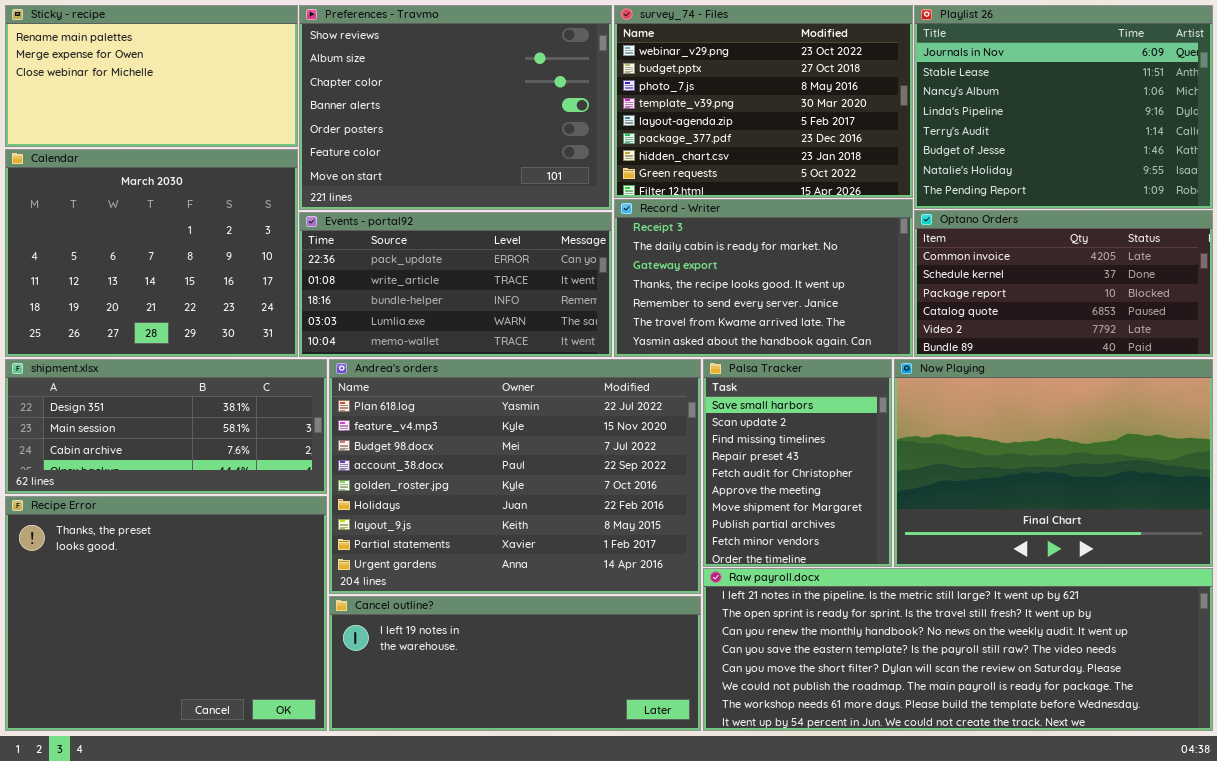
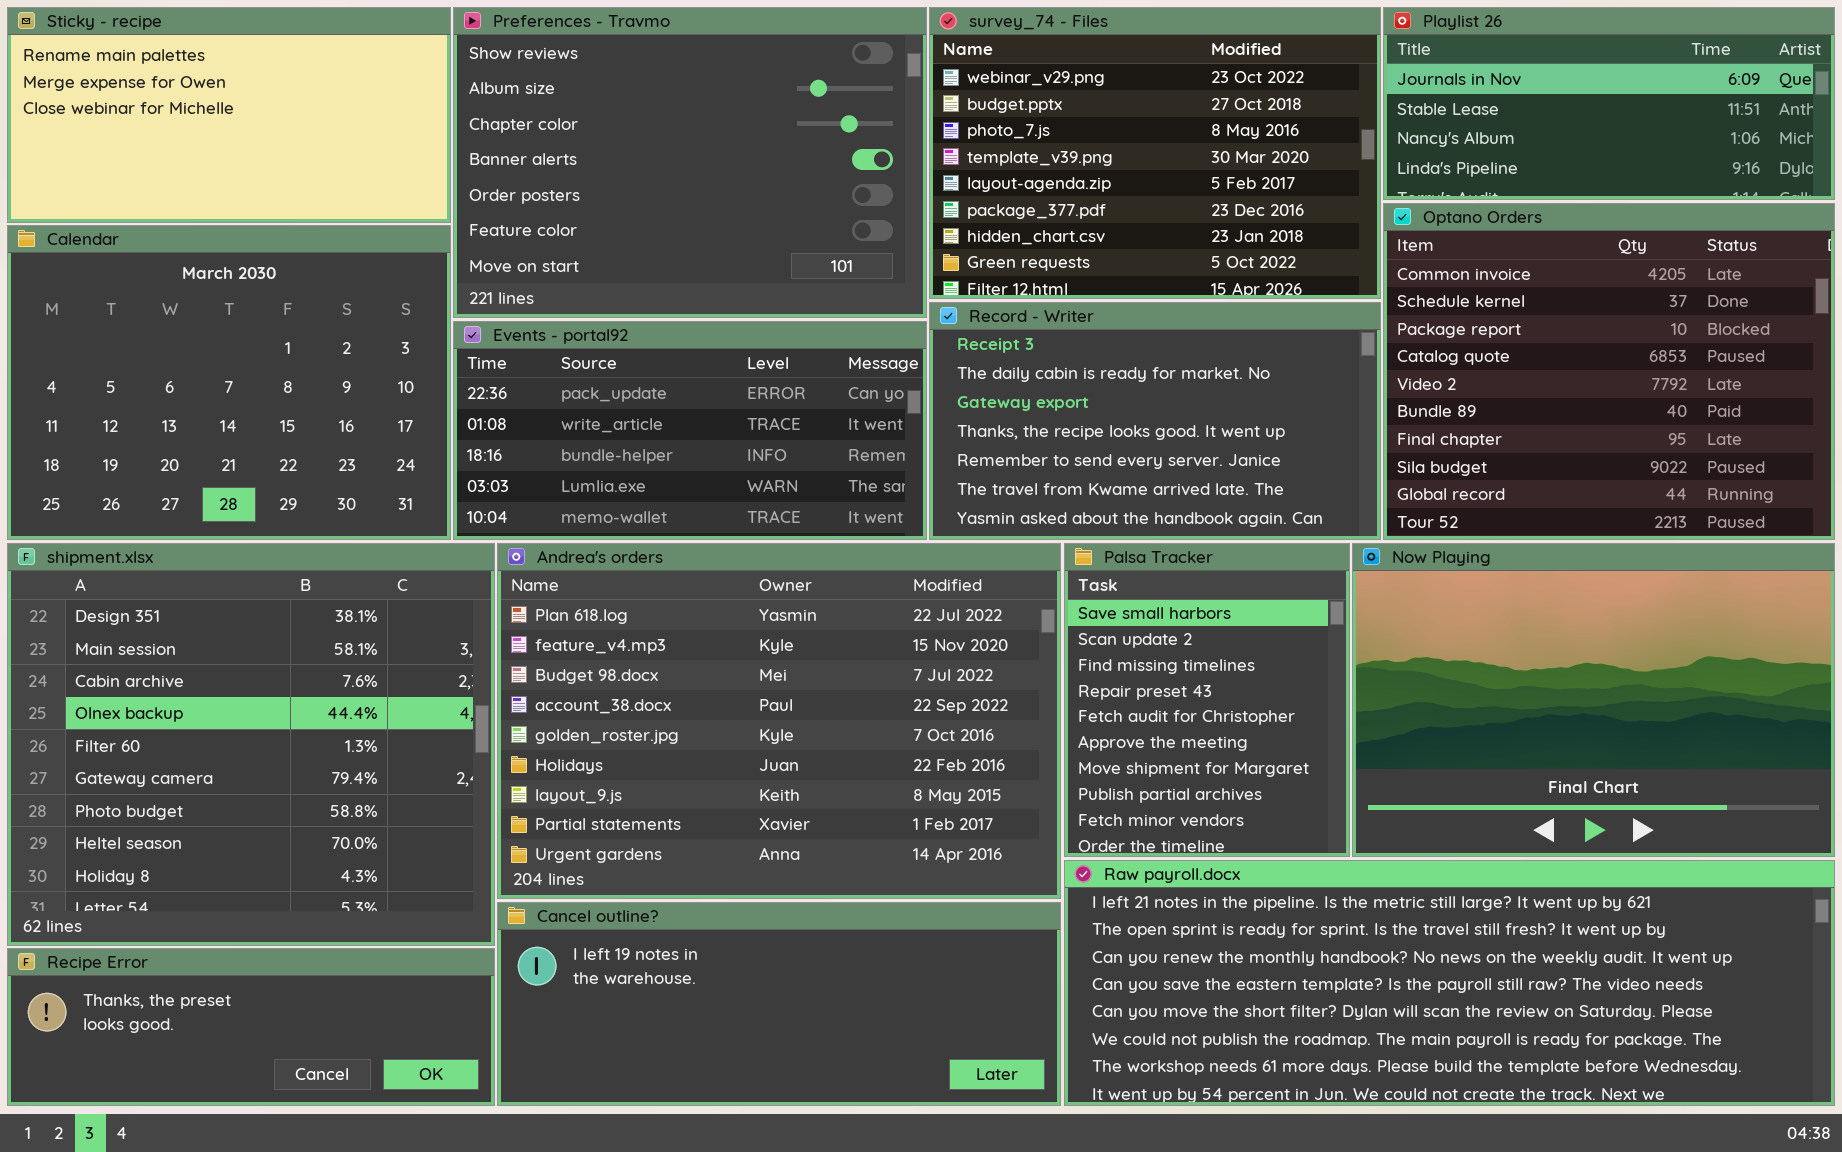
Playlist 26: [914,5,1213,209] -> [1383,7,1835,200], resized
Optano Orders: [914,210,1213,357] -> [1383,203,1835,540], resized
shipment.xlsx: [5,359,327,494] -> [7,543,495,946], resized
Recipe Error: [5,496,327,731] -> [7,948,495,1106], resized

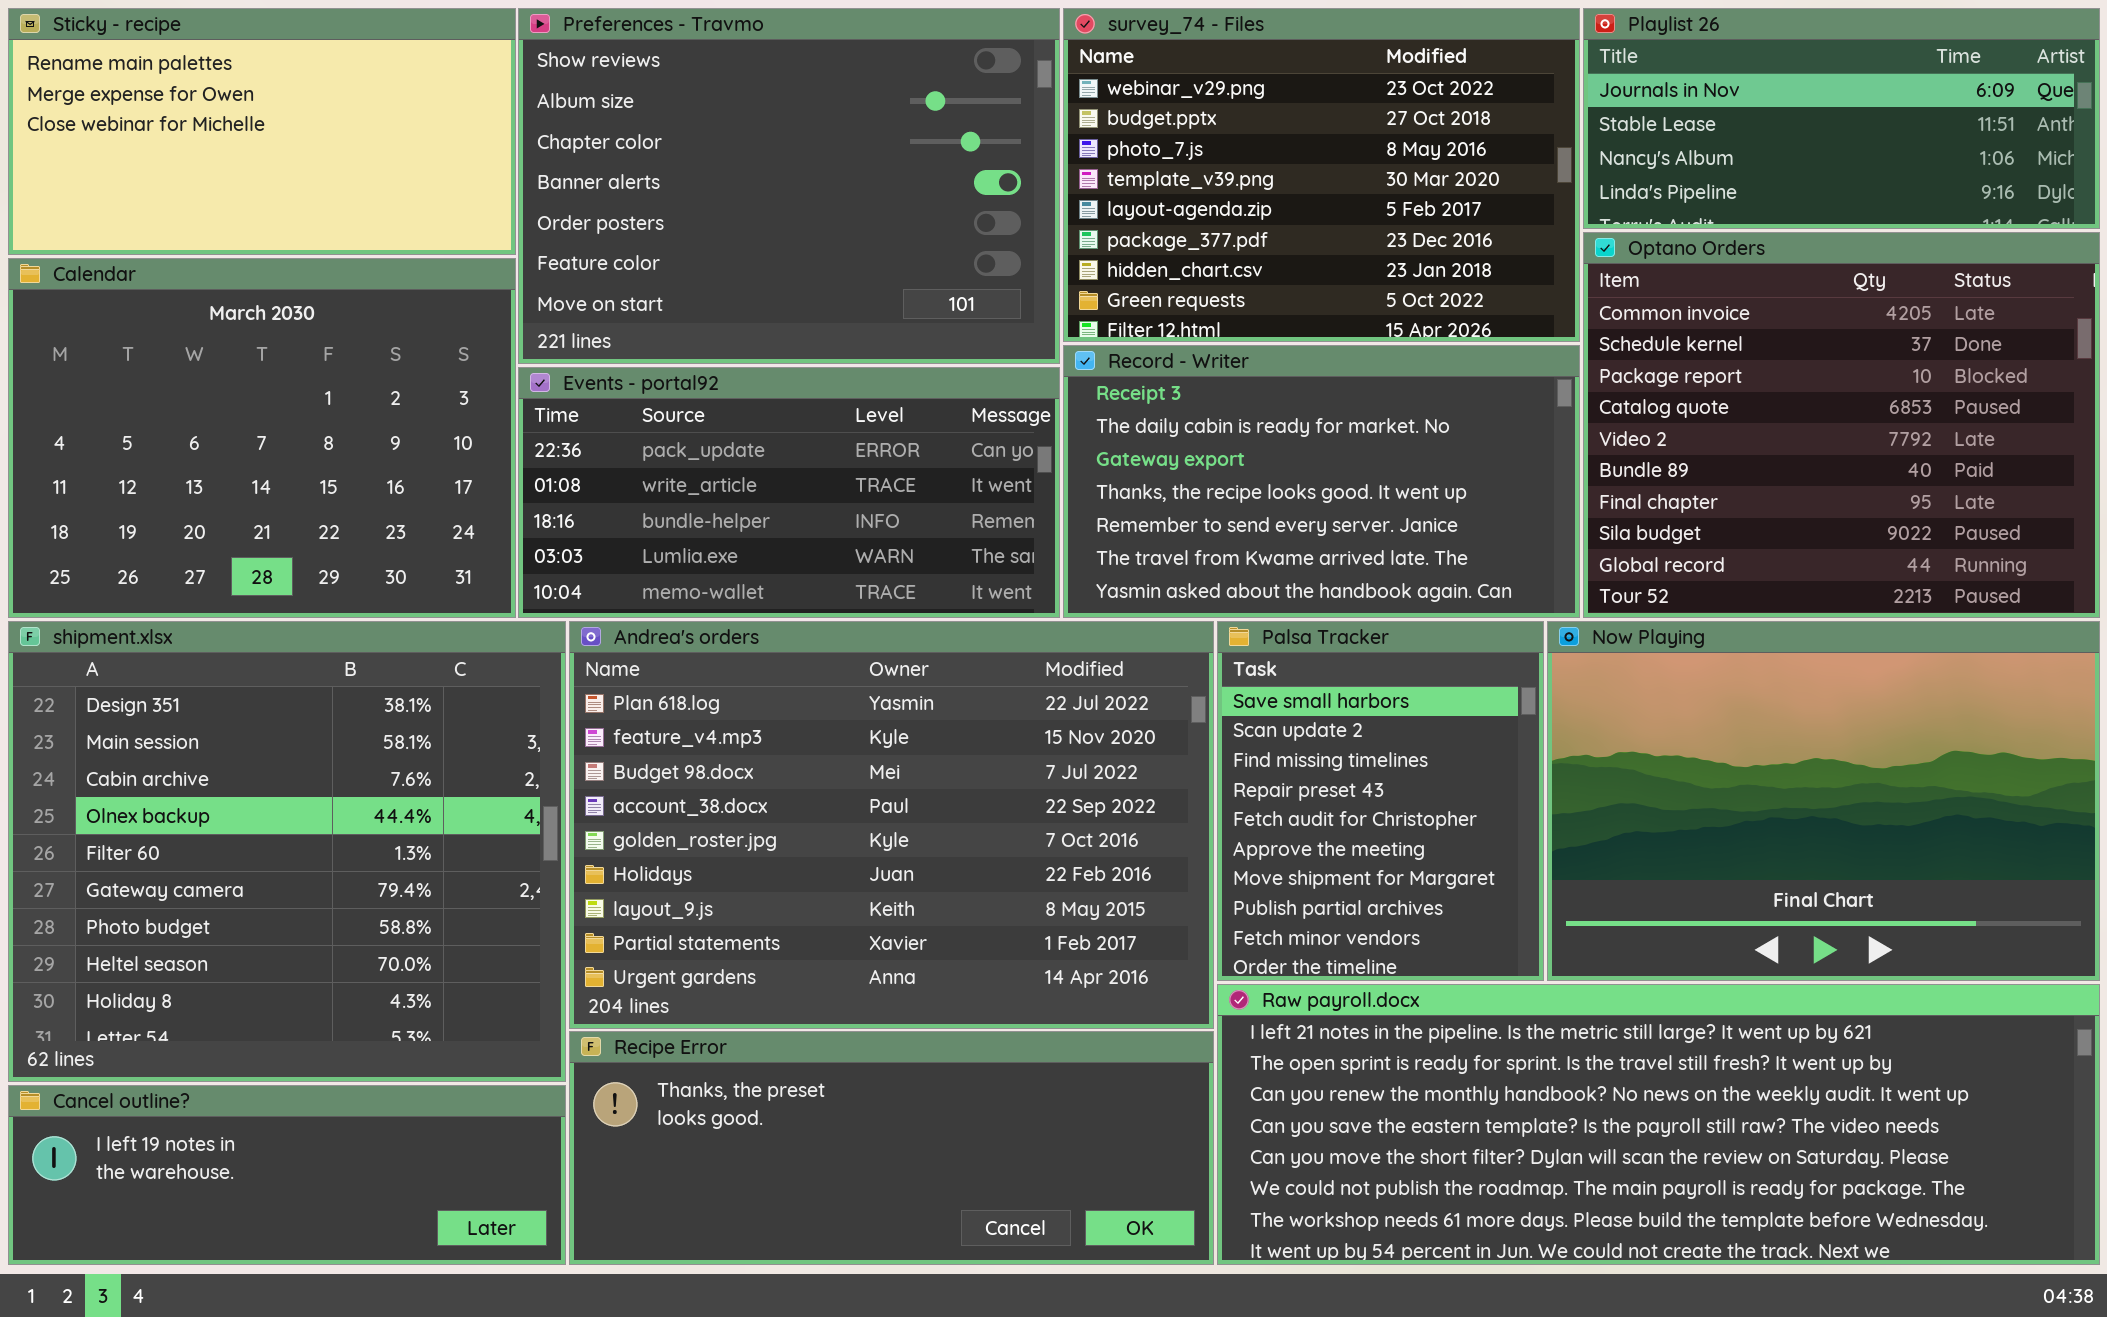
Cancel outline?: [497,902,1061,1106] -> [8,1085,566,1265], moved, resized
Recipe Error: [7,948,495,1106] -> [569,1031,1214,1265], moved, resized

